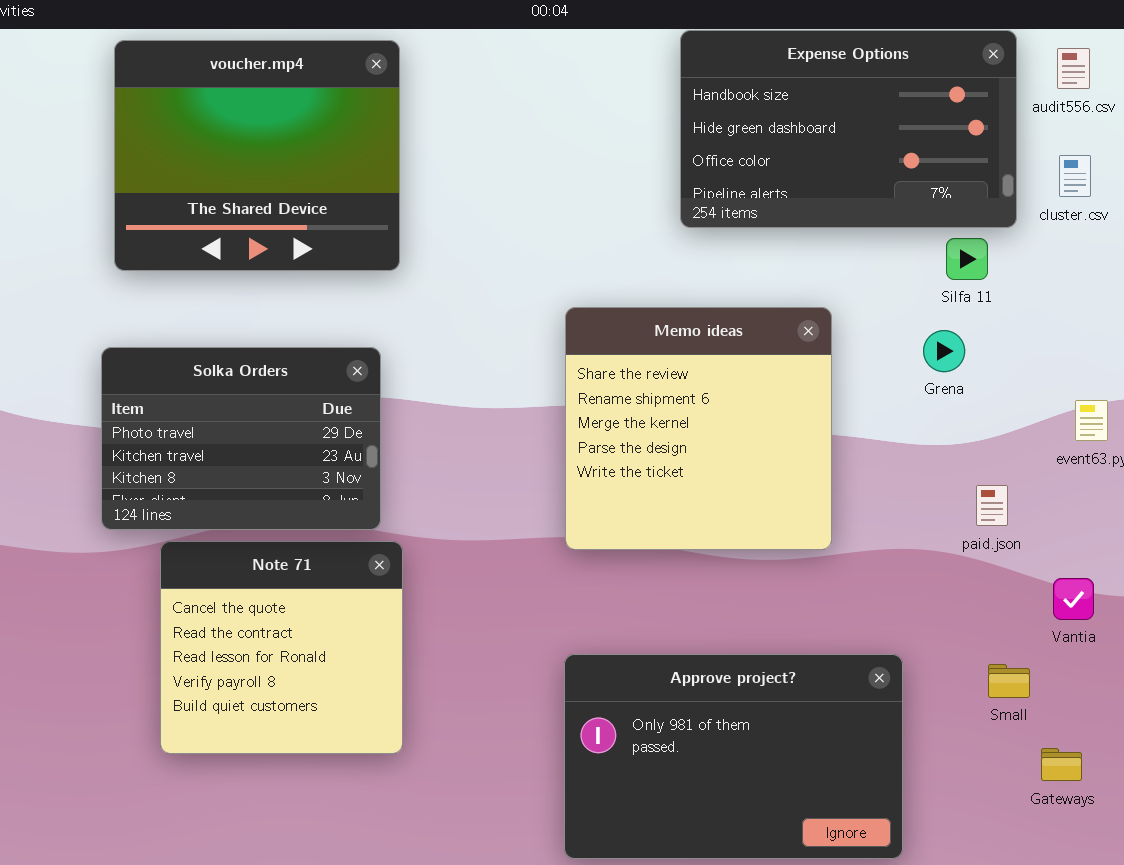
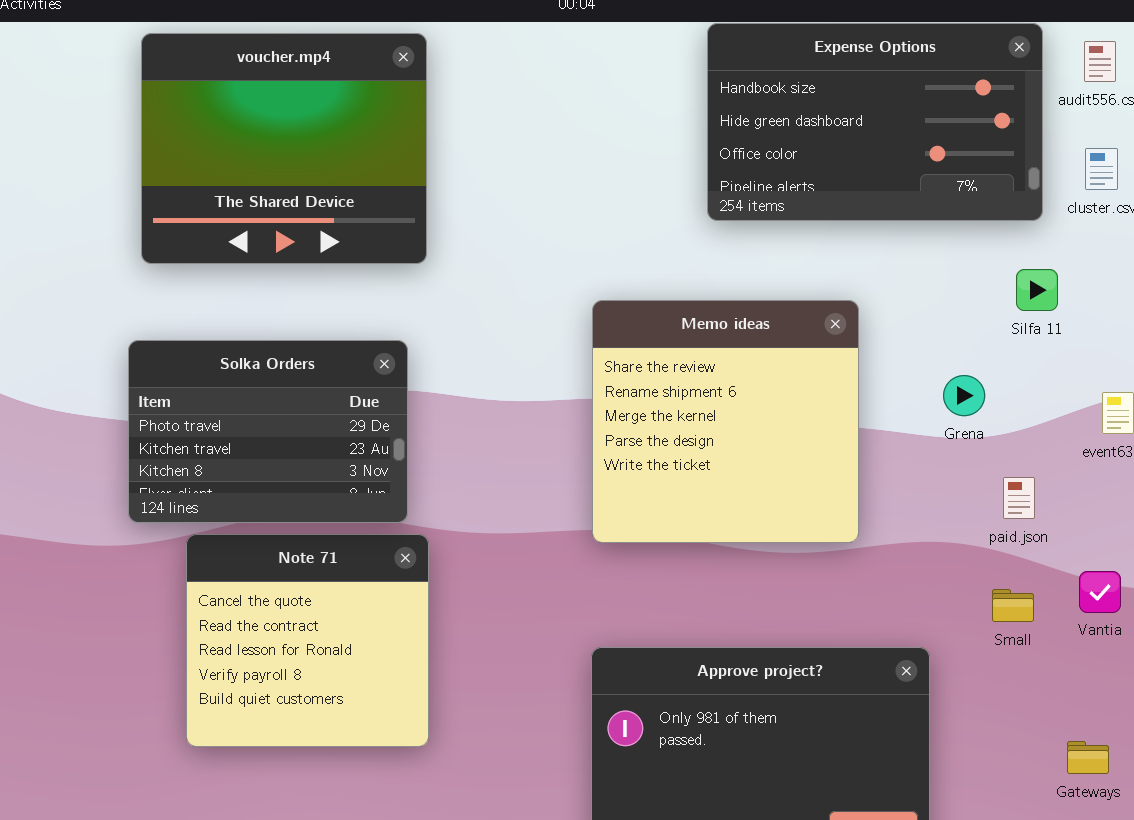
Silfa 11: [946,238,988,280] -> [1016,269,1058,311], moved
Grena: [923,330,965,372] -> [943,375,985,416], moved
Small: [988,664,1030,698] -> [992,589,1034,622], moved

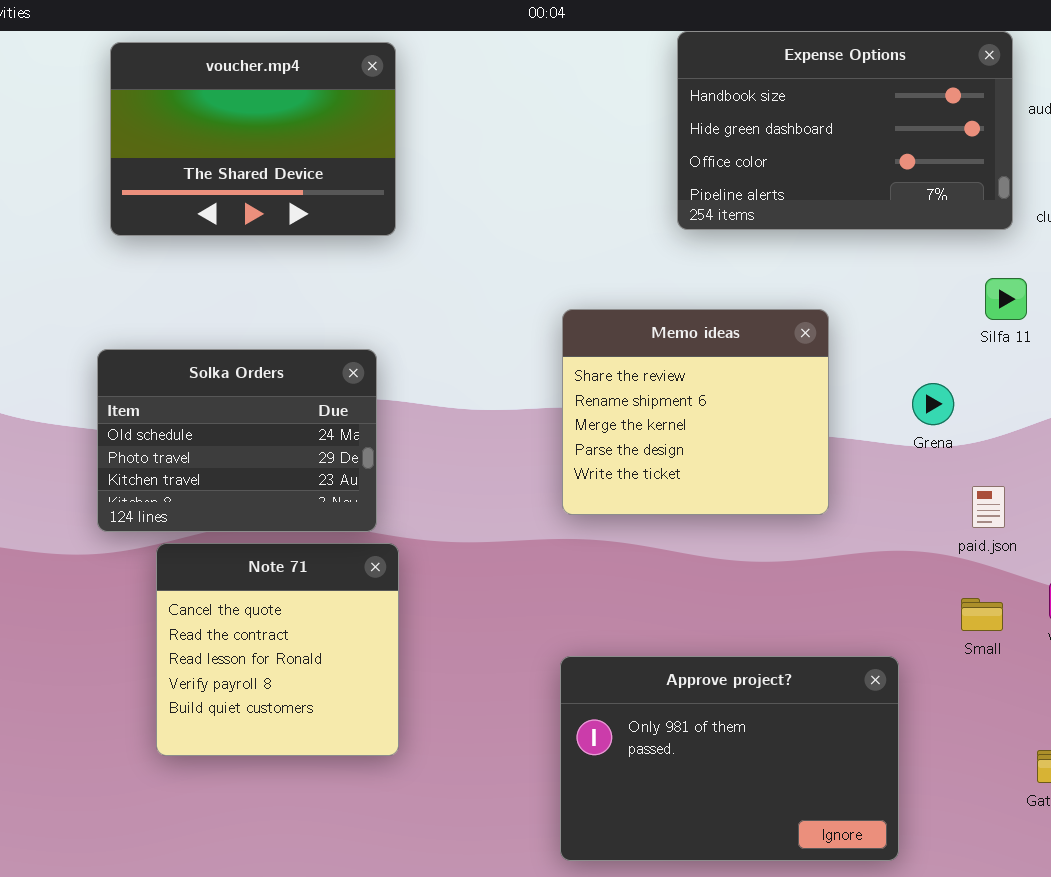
voucher.mp4: [141,33,427,264] -> [110,42,396,236], resized
Memo ideas: [592,300,859,543] -> [562,309,829,515], resized
Solka Orders: [128,340,408,523] -> [97,349,377,532], scrolled up 1 row

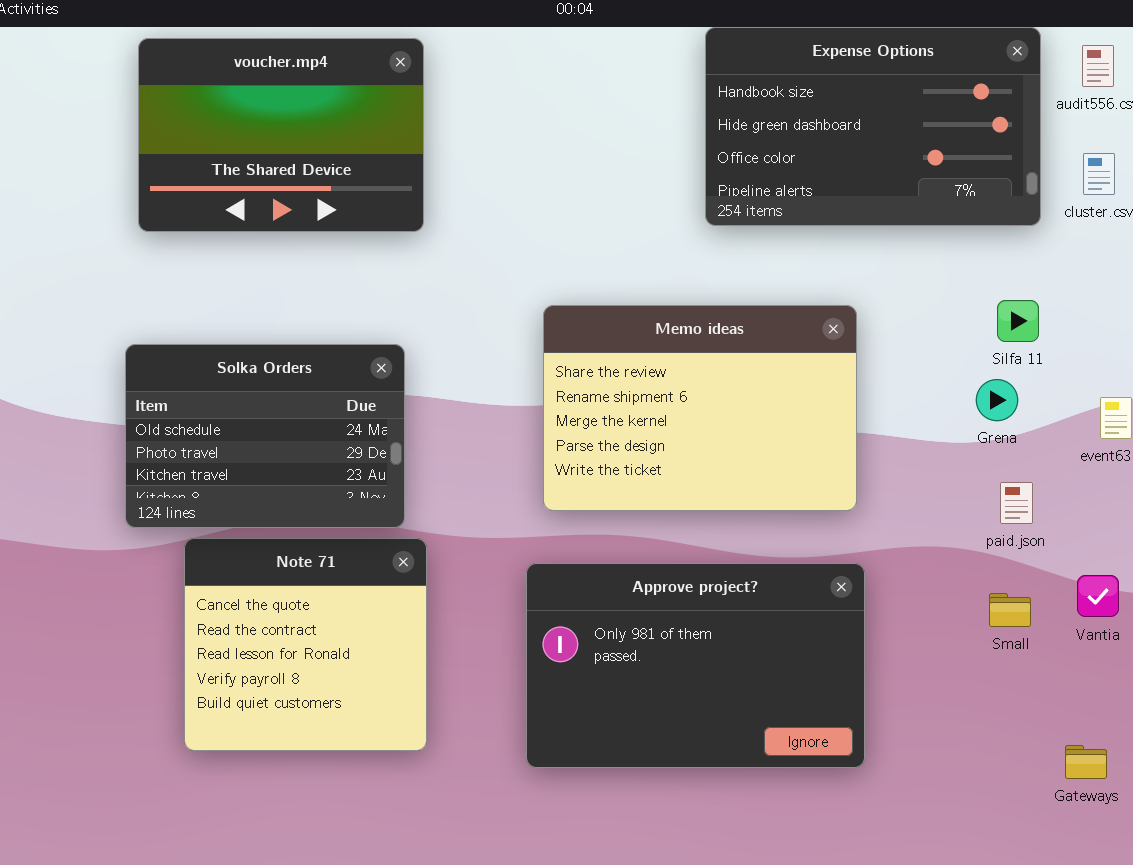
Silfa 11: [985,278,1027,320] -> [997,300,1039,342], moved
Memo ideas: [562,309,829,515] -> [543,305,857,511], resized
Grena: [912,383,954,425] -> [976,379,1018,421], moved
Approve project?: [560,656,899,861] -> [526,563,865,768], moved

